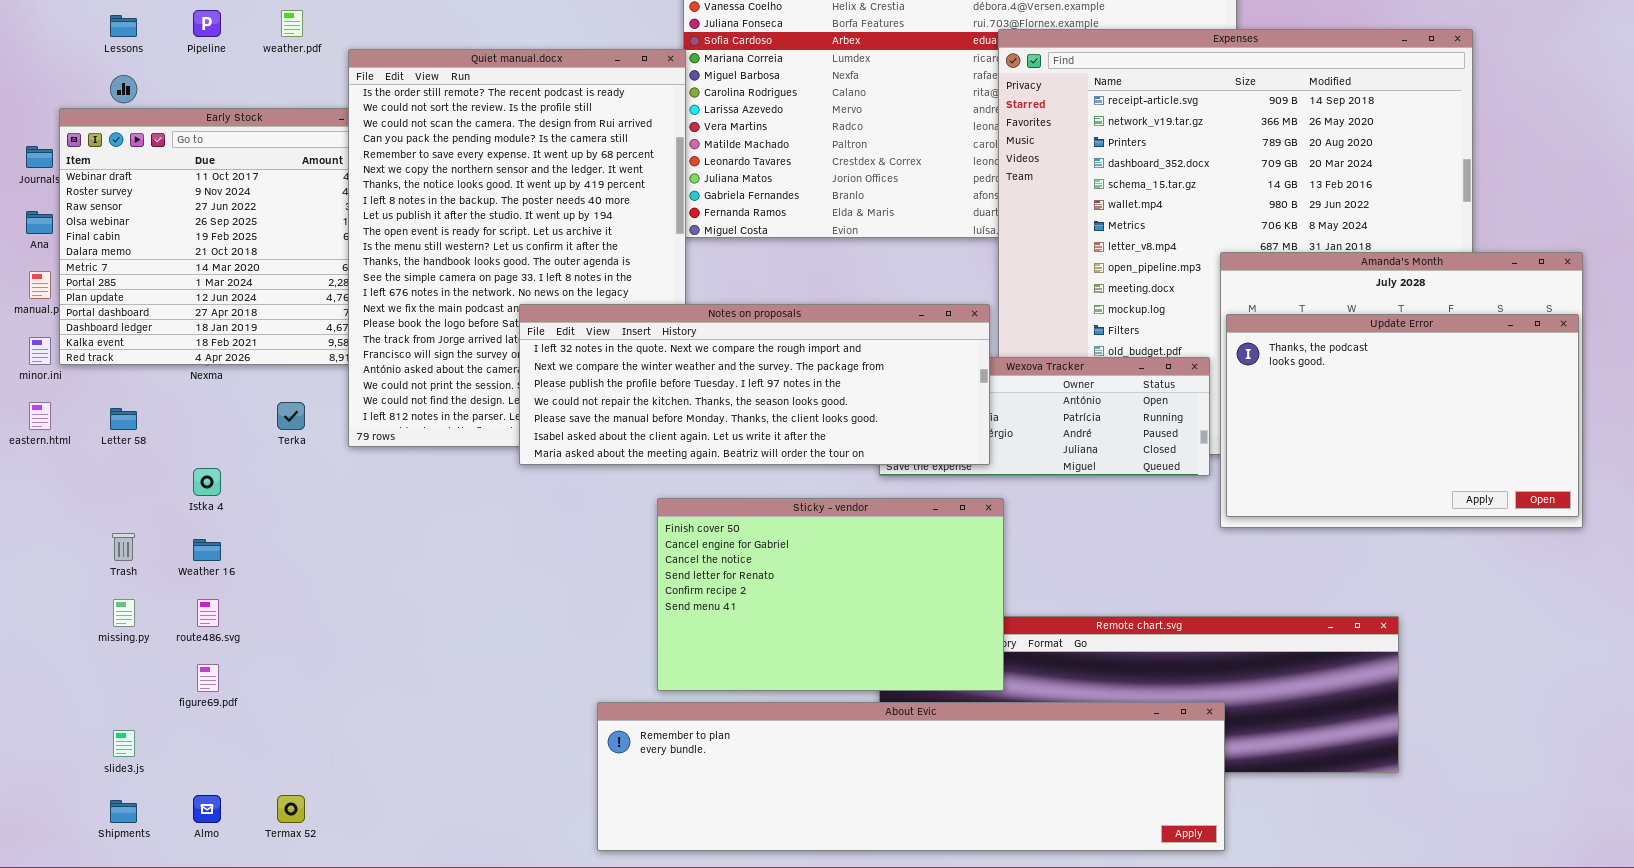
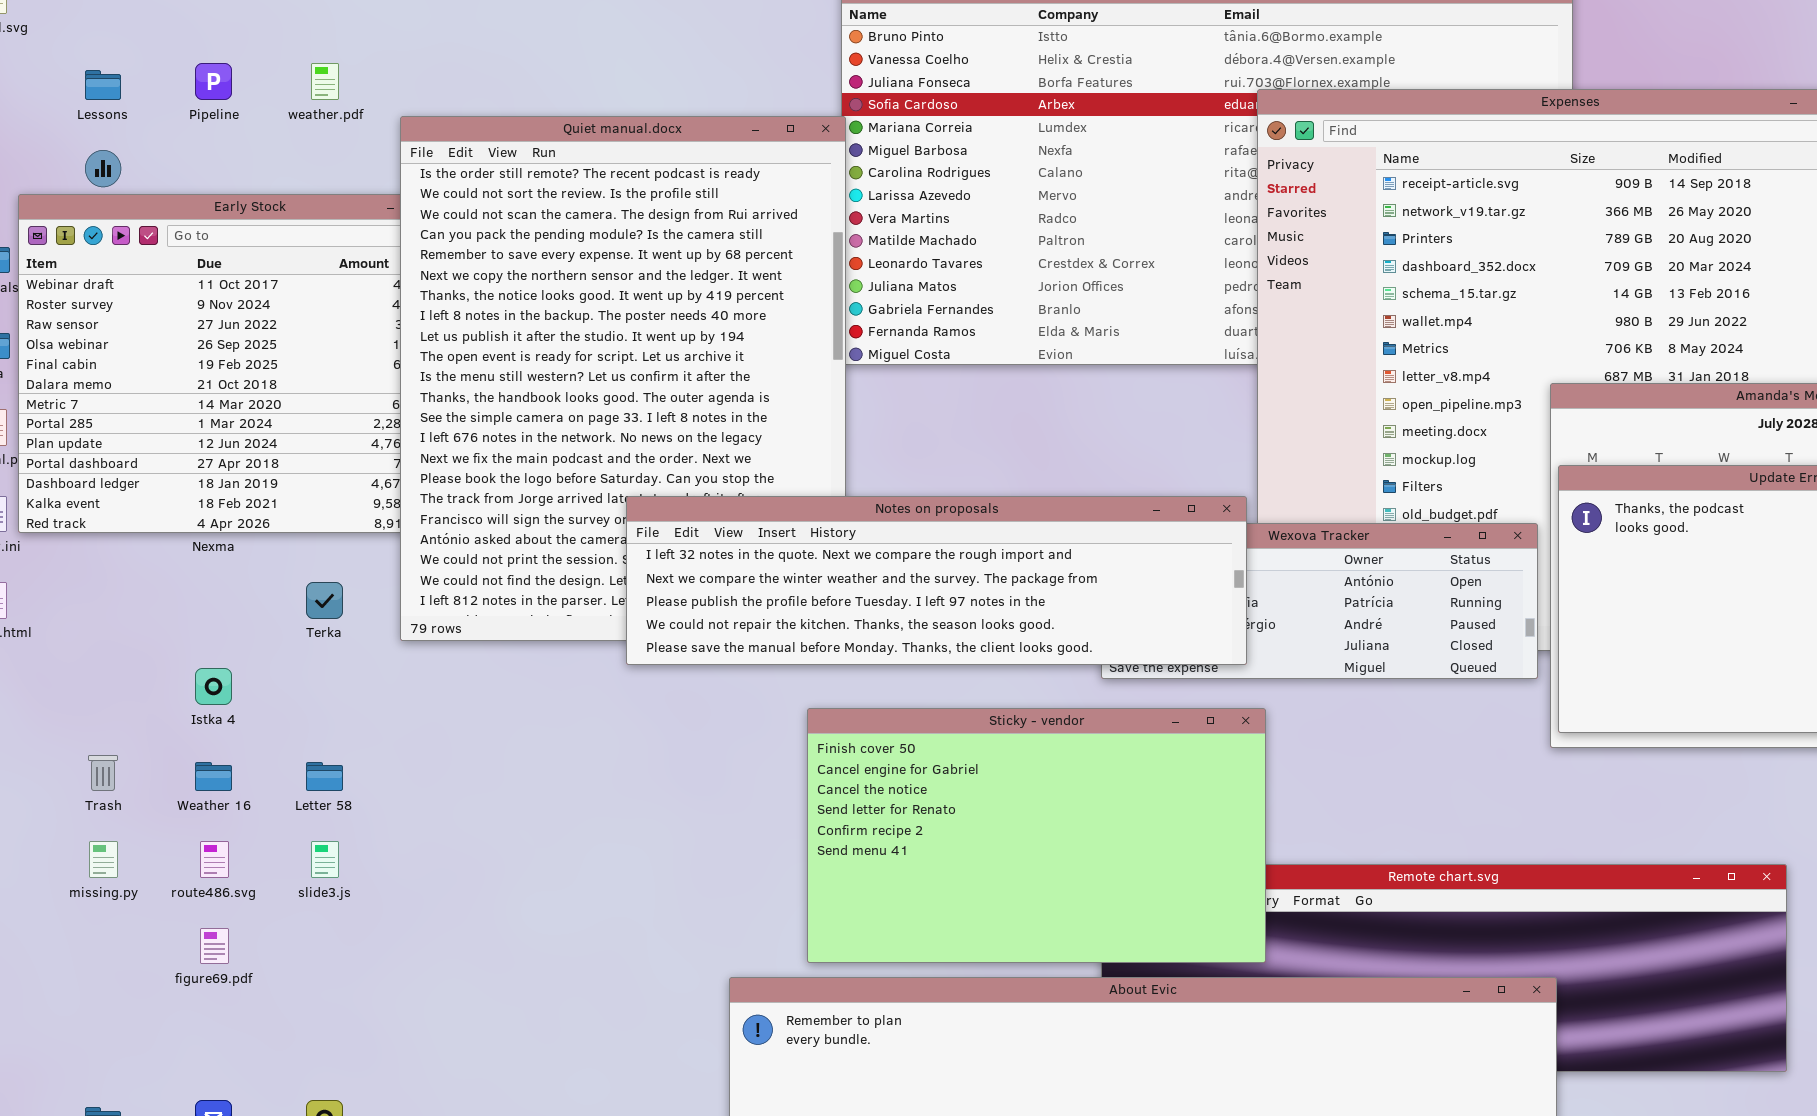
Notes on proposals: [519,304,990,465] -> [626,496,1247,665], resized
Letter 58: [110,408,137,430] -> [306,762,343,791], moved
slide3.js: [113,730,135,757] -> [311,841,339,878], moved

